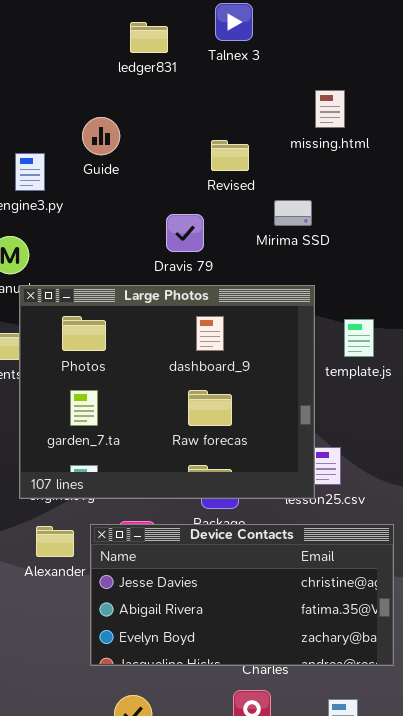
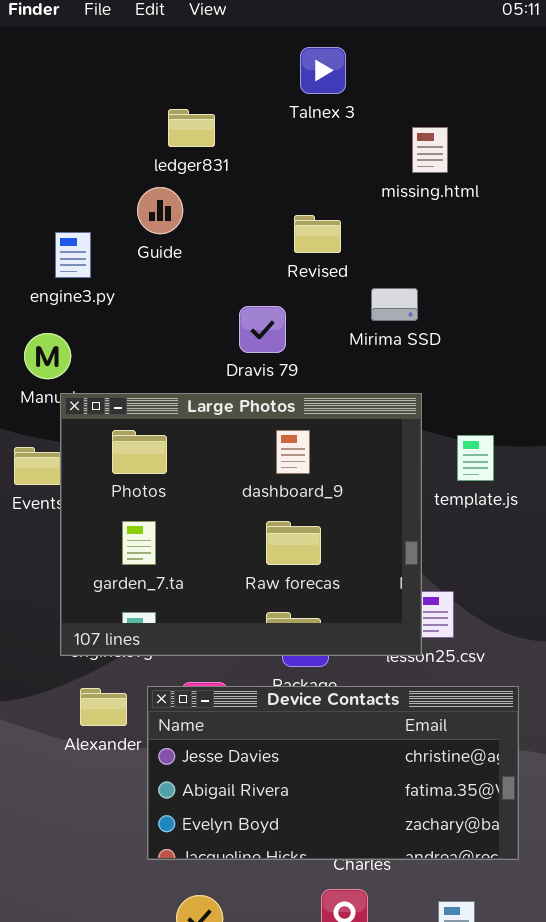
ledger831: [130,22,168,53] -> [168,109,215,147], moved
missing.html: [315,90,345,128] -> [412,127,448,173], moved

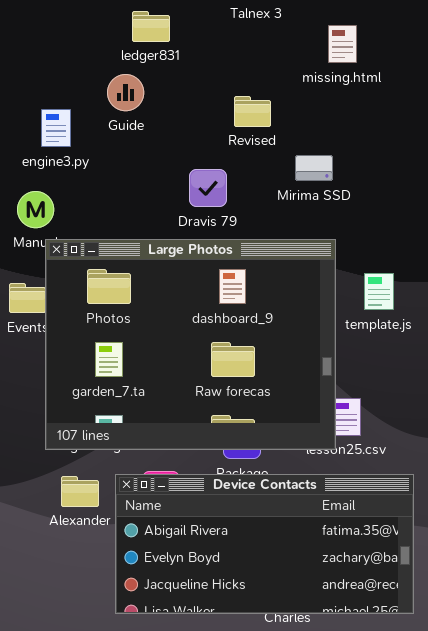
Device Contacts: [147,686,519,860] -> [115,474,414,614], scrolled down 1 row

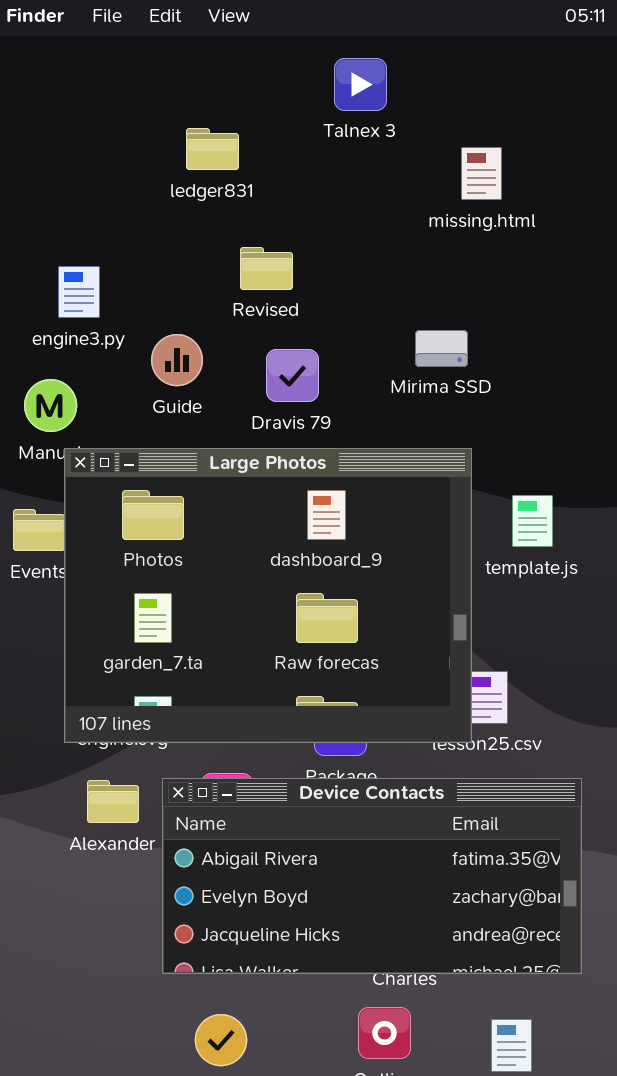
Guide: [107,74,144,111] -> [151,334,203,386], moved
Revised: [234,96,271,127] -> [240,247,293,290], moved

